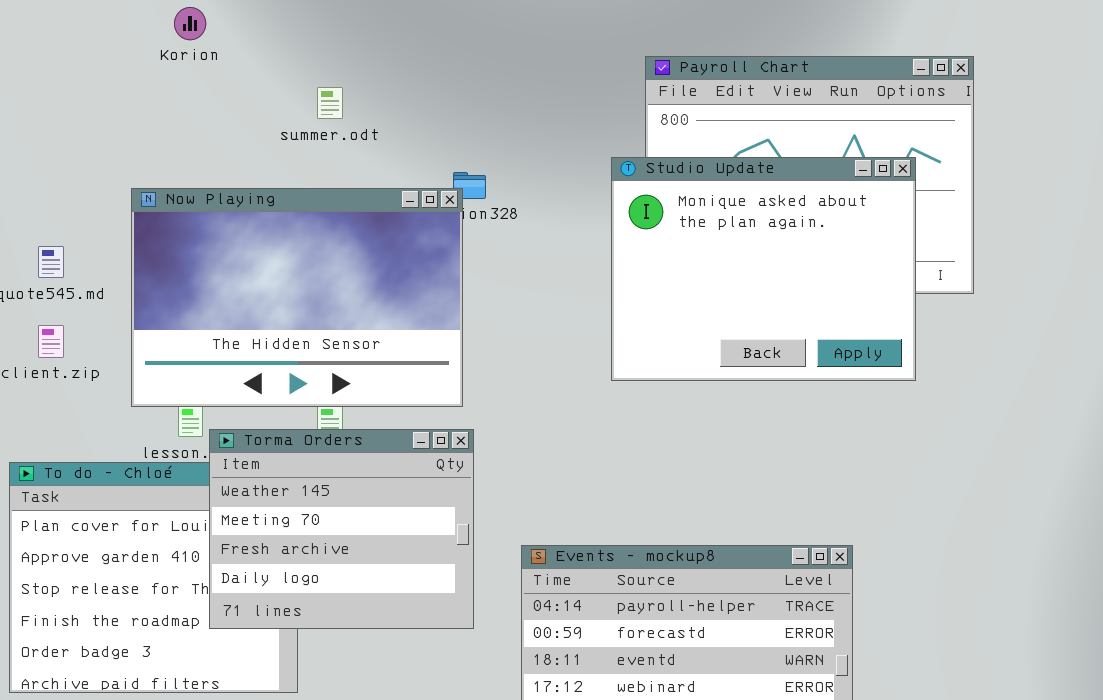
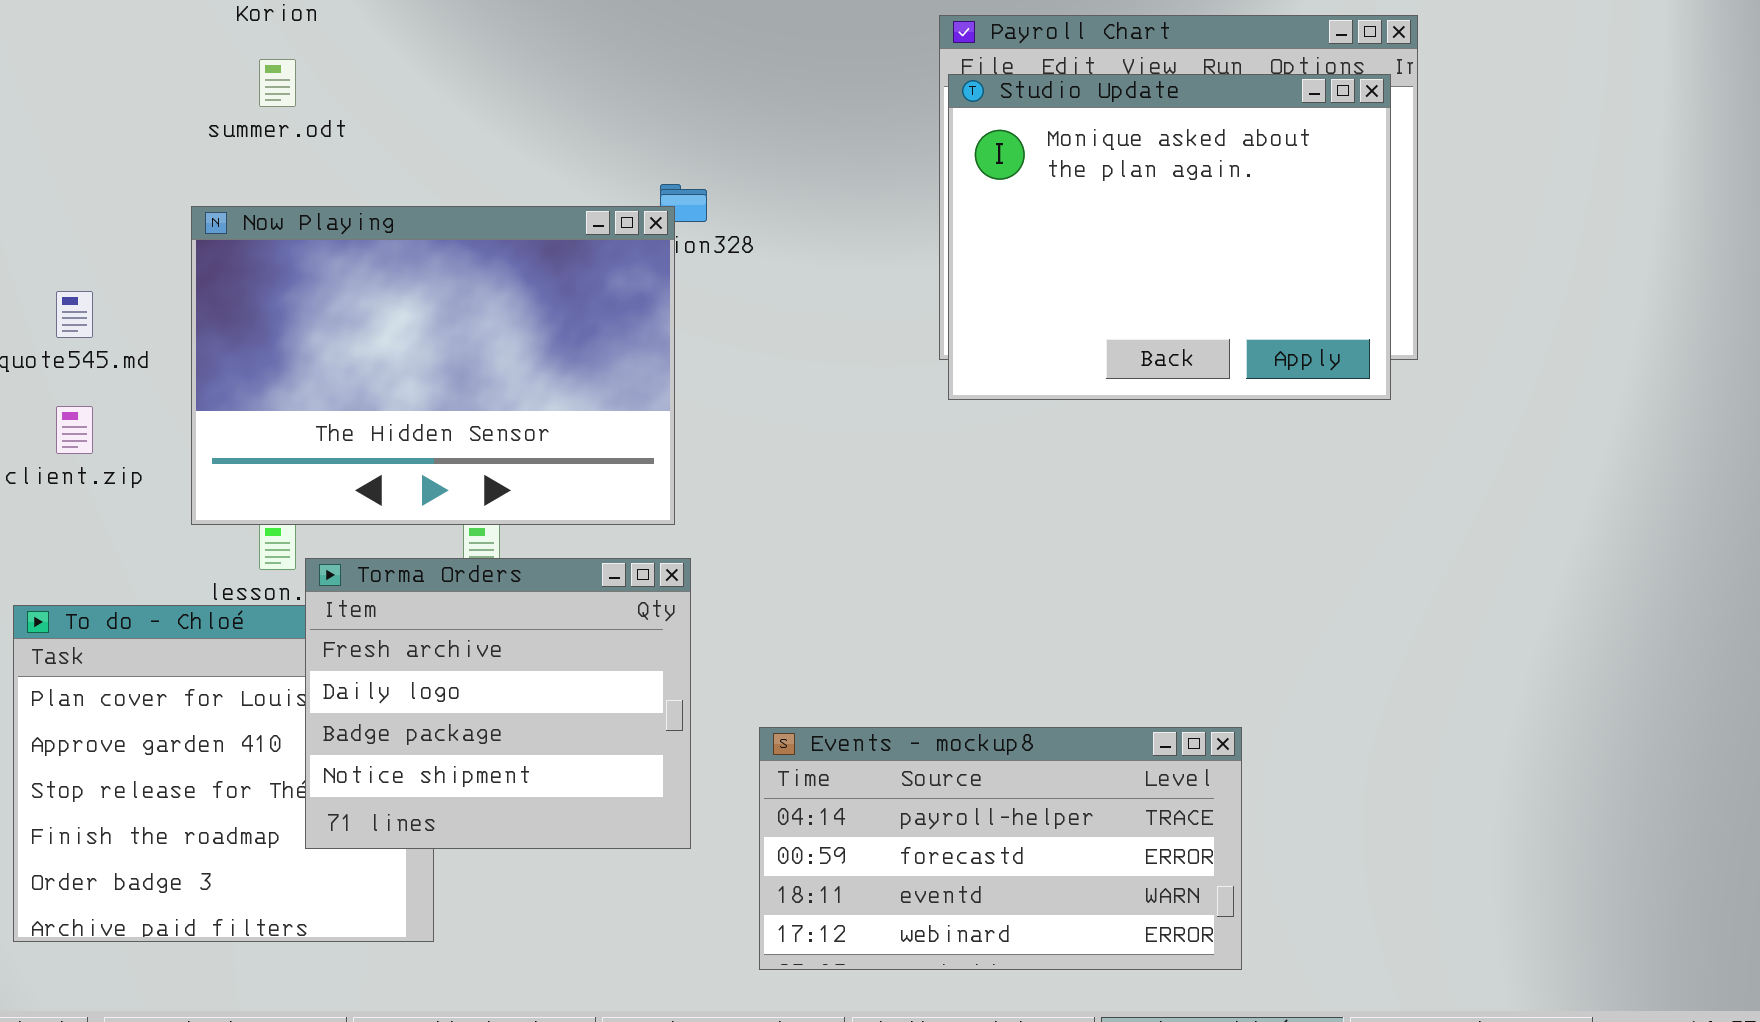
summer.odt: [317,87,343,119] -> [259,59,296,107], moved
Studio Update: [611,157,916,381] -> [948,74,1391,400], moved
Torma Orders: [209,429,474,629] -> [305,558,691,849], scrolled down 2 rows

